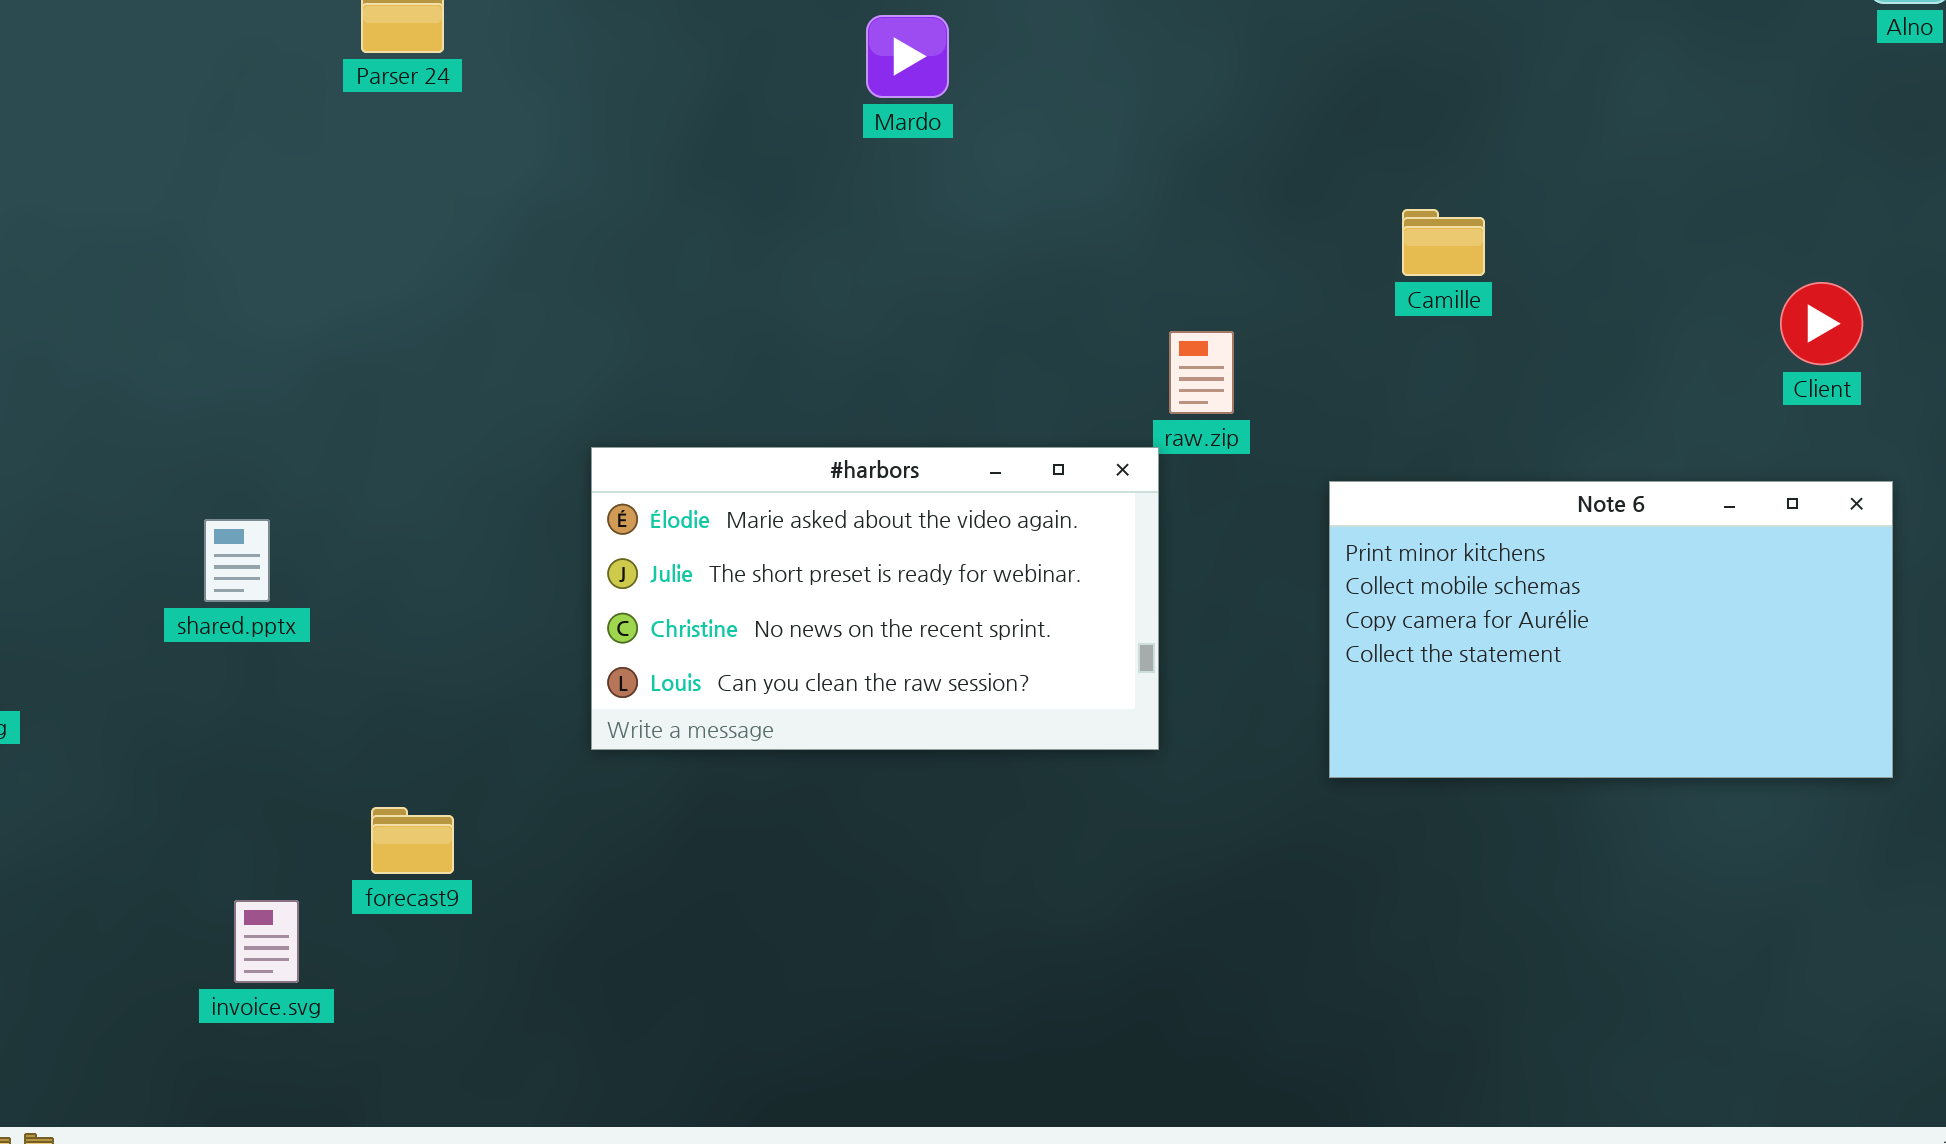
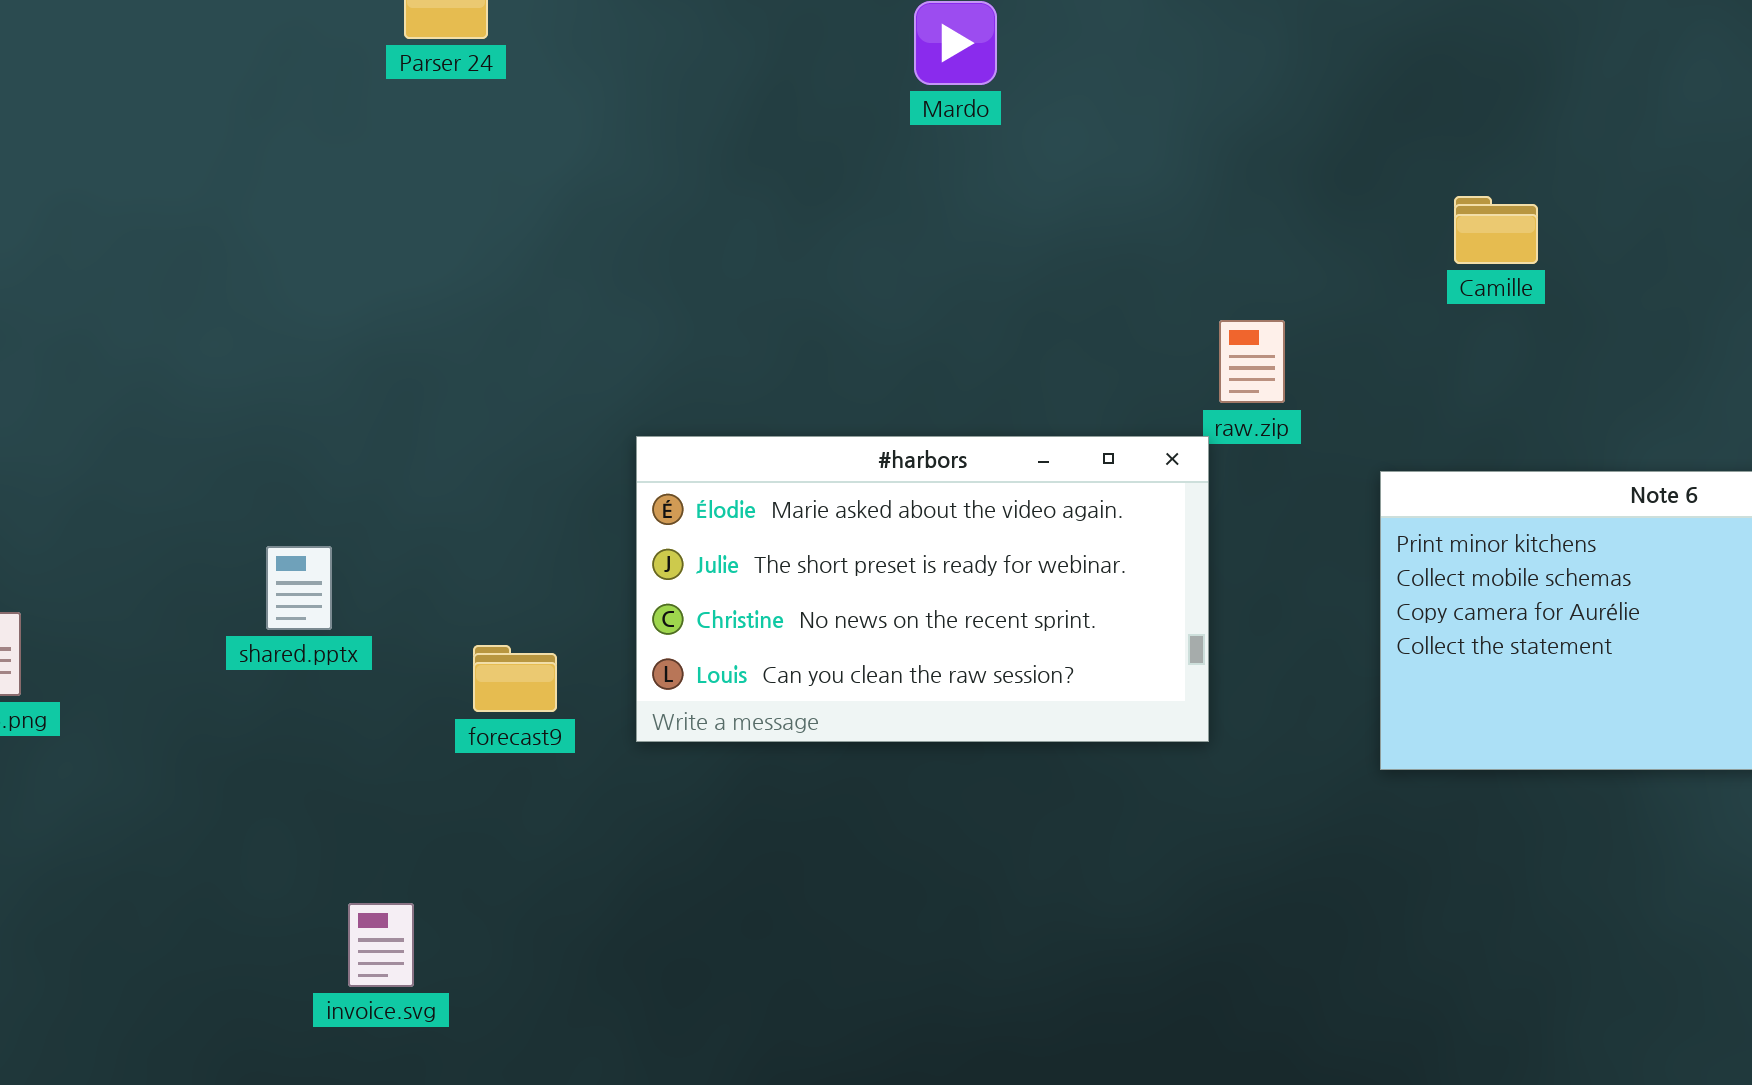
shared.pptx: [204,519,270,602] -> [266,546,332,630], moved
forecast9: [371,807,454,874] -> [473,645,557,712], moved
invoice.svg: [234,900,299,983] -> [348,903,414,987], moved

